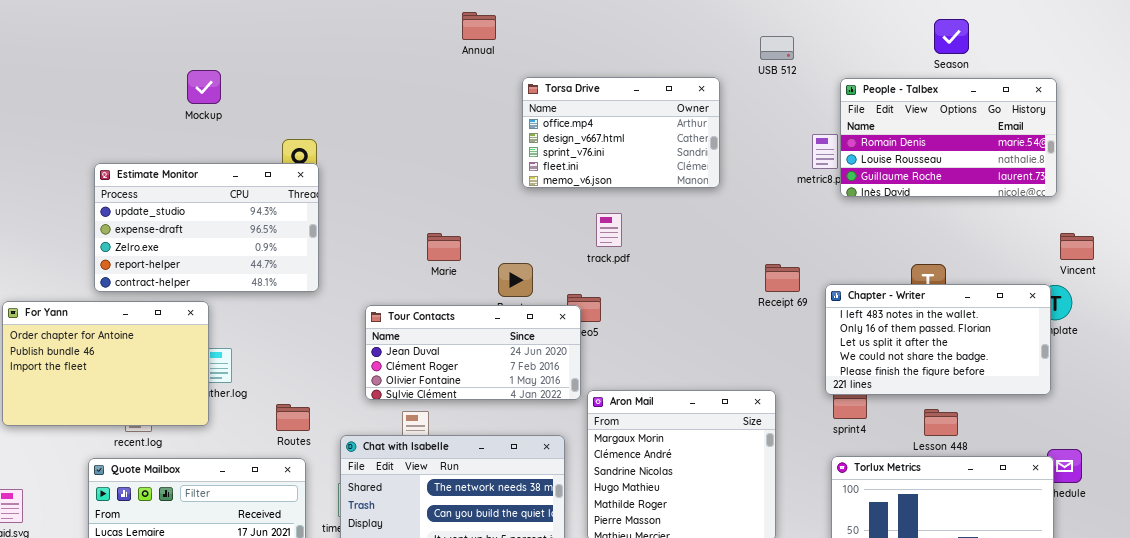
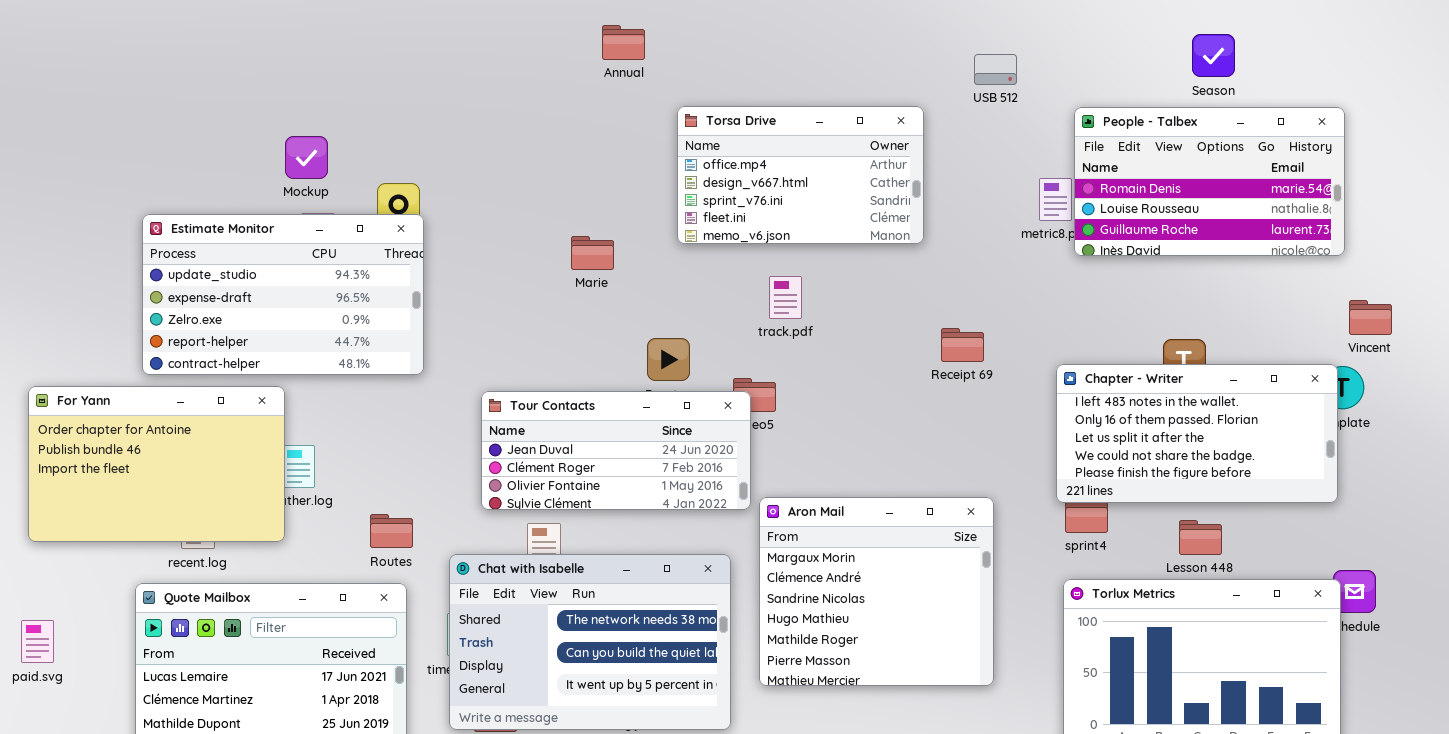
Mockup: [187,70,221,104] -> [285,136,328,179], moved
Marie: [427,233,461,261] -> [571,236,614,270], moved
Receipt 69: [765,264,800,292] -> [941,328,984,362], moved

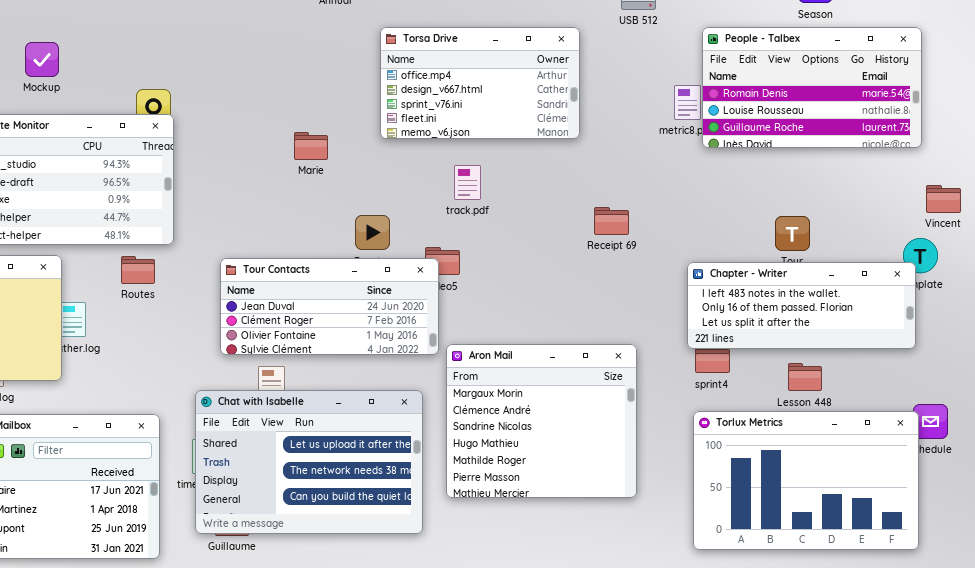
Mockup: [285,136,328,179] -> [25,42,59,77], moved
Chapter - Writer: [1056,364,1338,503] -> [687,262,916,349], resized
Routes: [370,514,413,548] -> [121,256,155,284], moved
Chat with Isabelle: [449,554,731,730] -> [195,390,423,534], scrolled up 1 row

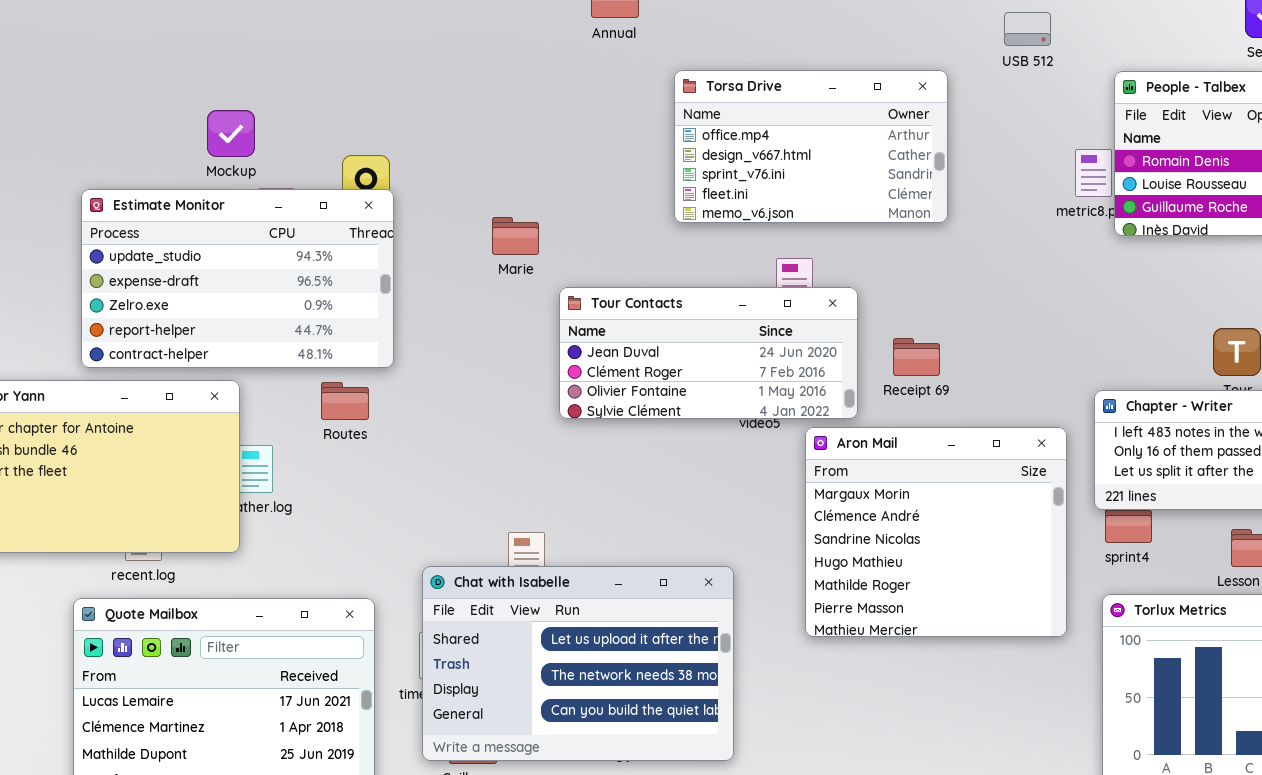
Mockup: [25,42,59,77] -> [207,110,255,157], moved
Marie: [294,132,328,160] -> [492,217,539,255], moved
Receipt 69: [594,207,629,235] -> [893,338,940,376], moved
Tour Contacts: [220,258,439,355] -> [559,287,858,419], moved
Aron Mail: [446,344,637,498] -> [805,427,1067,637], moved

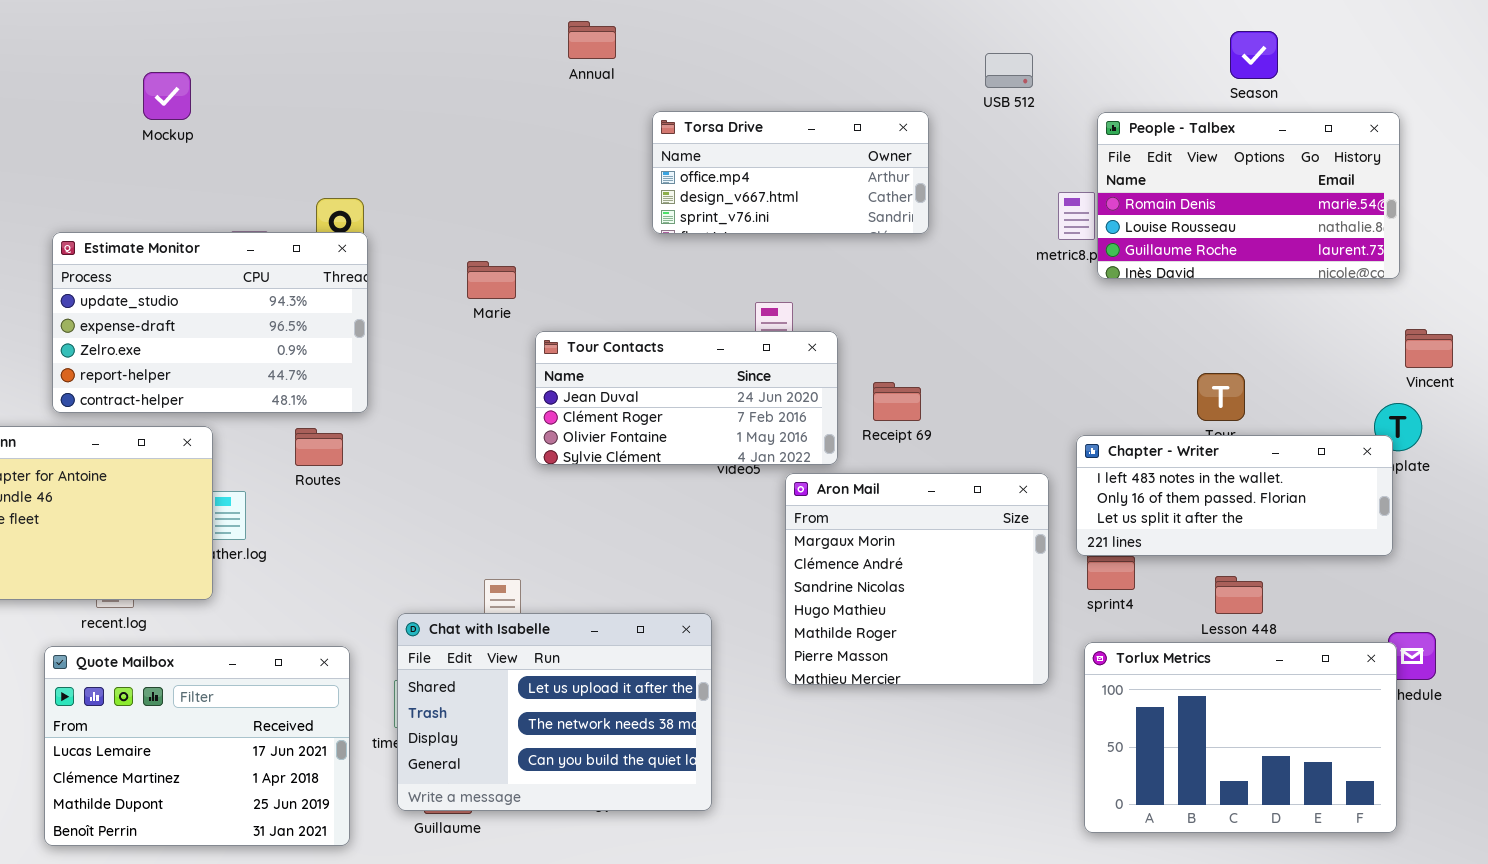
Torsa Drive: [674,70,948,223] -> [652,111,929,234], resized
Mockup: [207,110,255,157] -> [143,72,191,120], moved

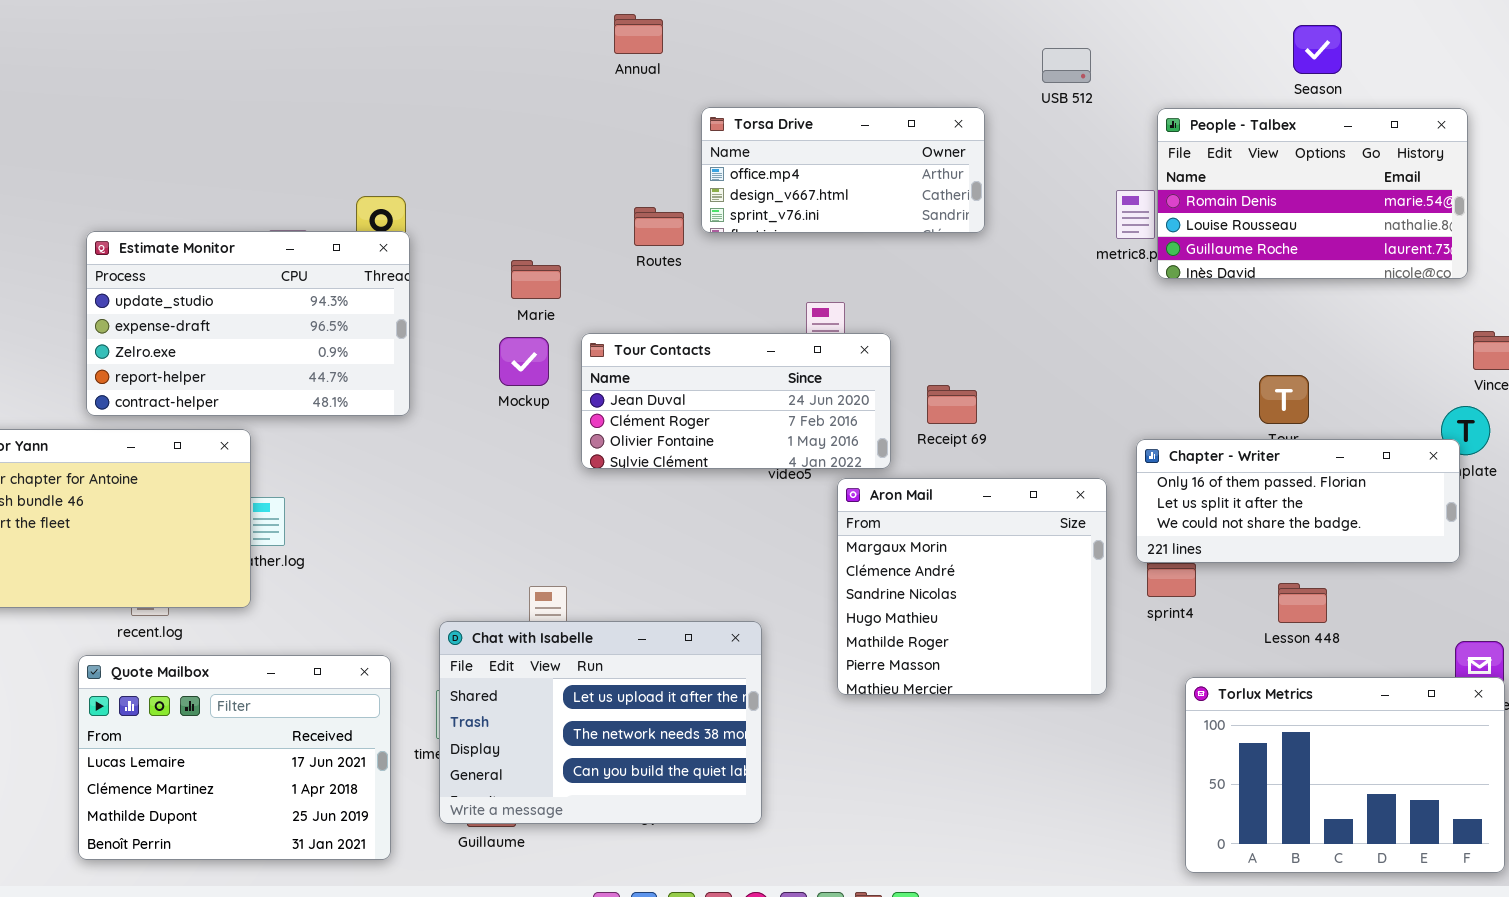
Mockup: [143,72,191,120] -> [499,337,549,386], moved
Routes: [295,428,343,466] -> [634,207,684,246], moved
Chapter - Writer: [1076,435,1393,556] -> [1136,439,1460,563], scrolled down 1 row
Torlux Metrics: [1084,642,1397,833] -> [1185,677,1505,873], moved

